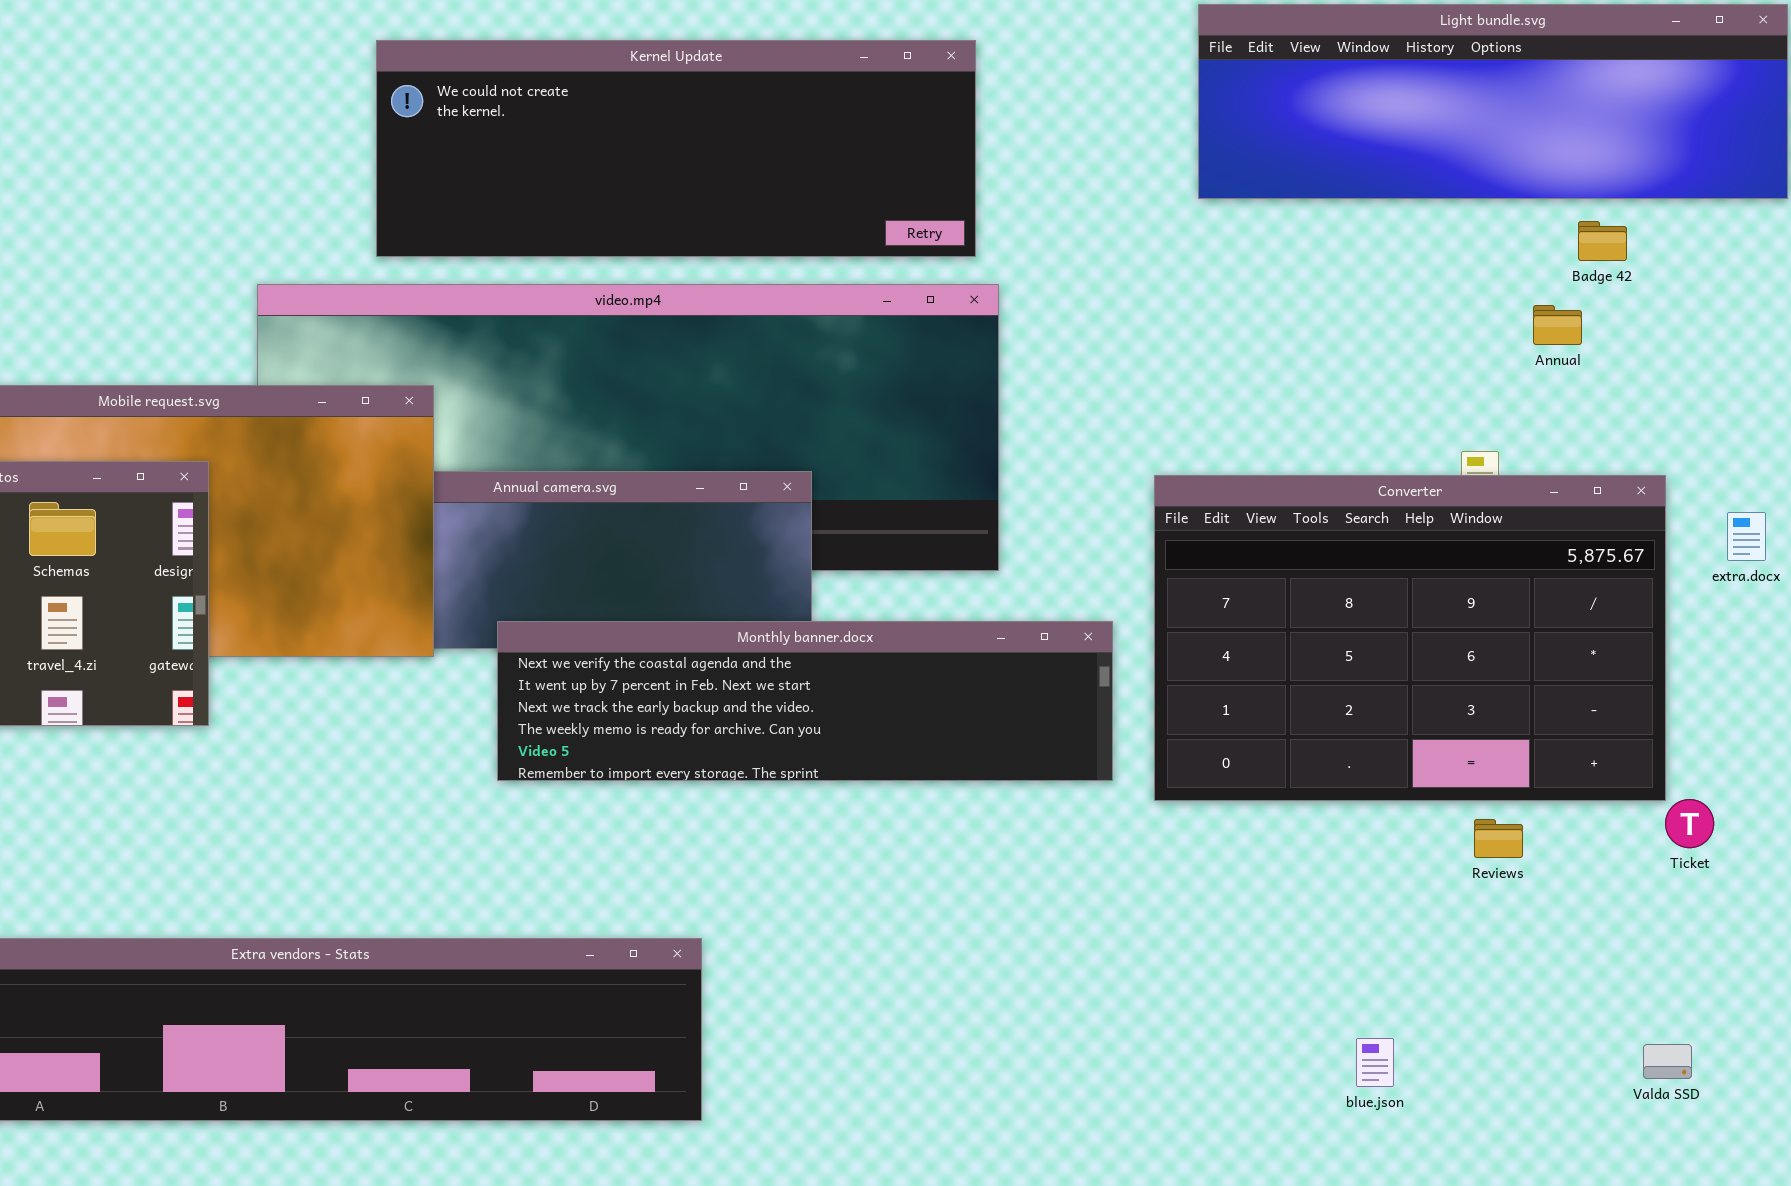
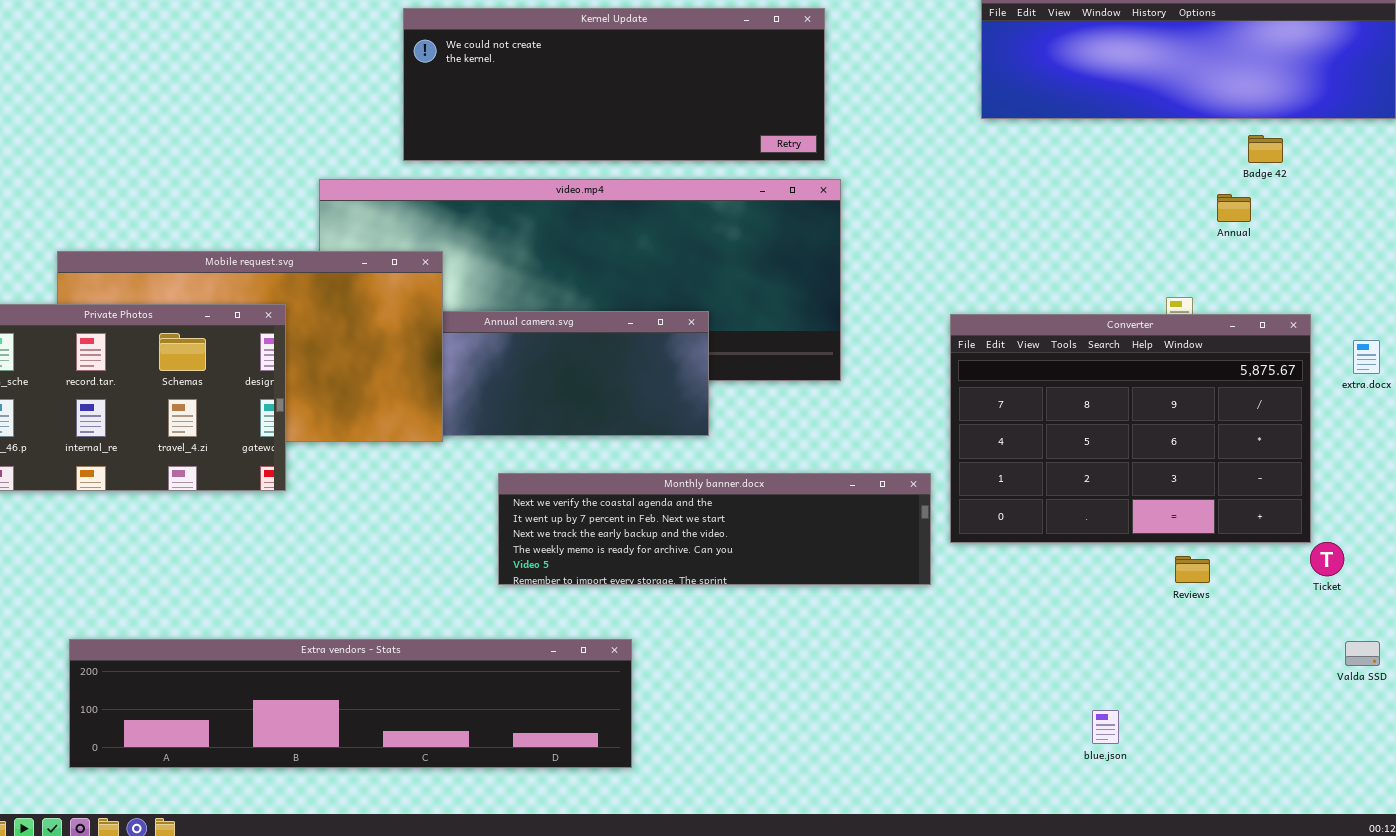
Monthly banner.docx: [497,621,1113,781] -> [498,473,931,585], moved
Valda SSD: [1643,1044,1692,1079] -> [1345,641,1380,666], moved

